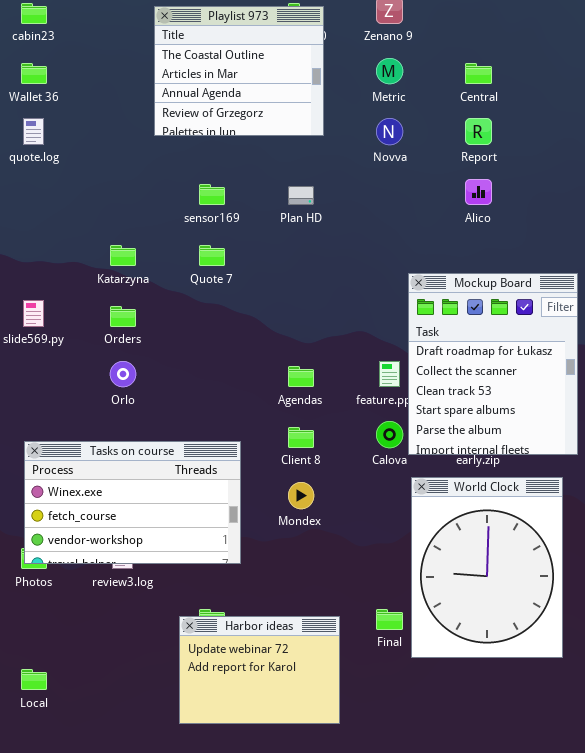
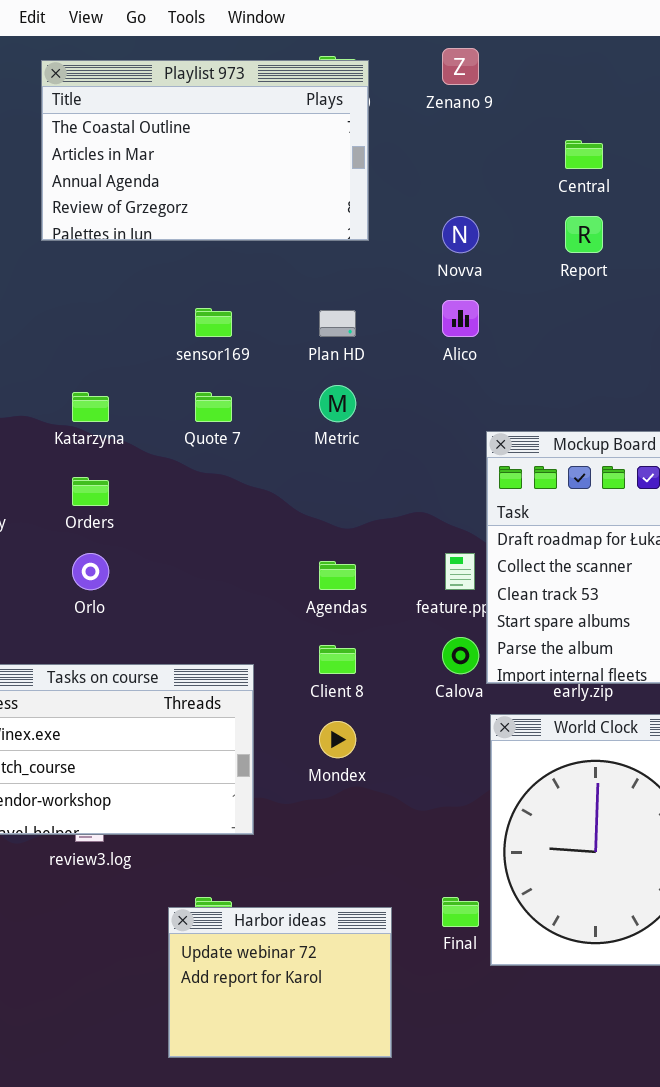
Playlist 973: [154,6,324,136] -> [41,60,369,241], resized
Metric: [376,58,403,84] -> [319,385,356,422], moved
Alico: [465,179,492,205] -> [442,300,479,337], moved

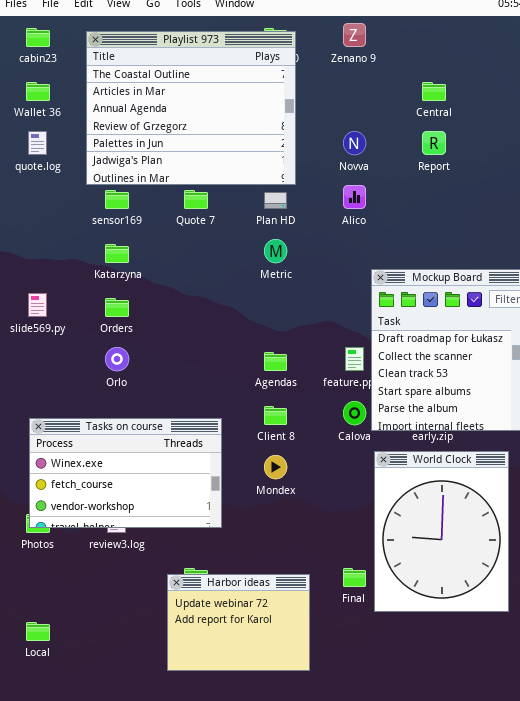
Playlist 973: [41,60,369,241] -> [86,31,296,185], resized
sensor169: [195,308,232,337] -> [105,190,129,209], moved
Quote 7: [195,392,232,422] -> [184,190,208,209], moved

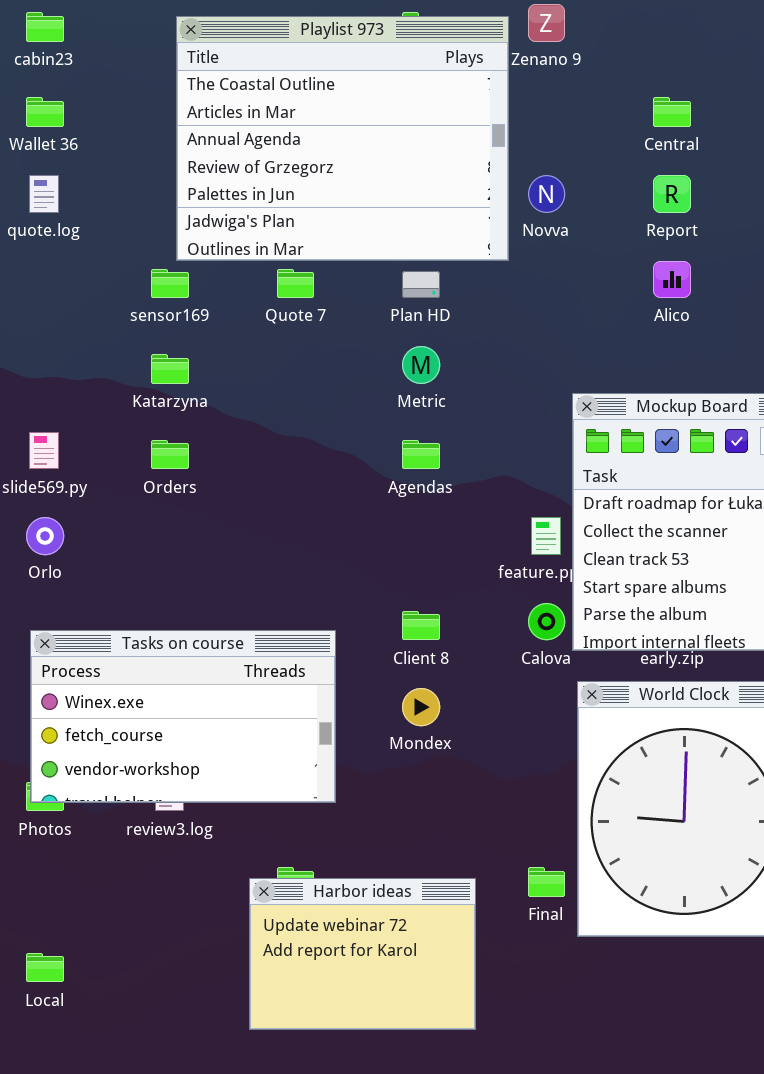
Playlist 973: [86,31,296,185] -> [176,16,509,261], moved
Alico: [343,185,366,209] -> [653,261,691,298], moved
Orlo: [105,347,129,371] -> [26,517,64,555], moved
Agendas: [264,352,287,371] -> [402,440,440,469], moved

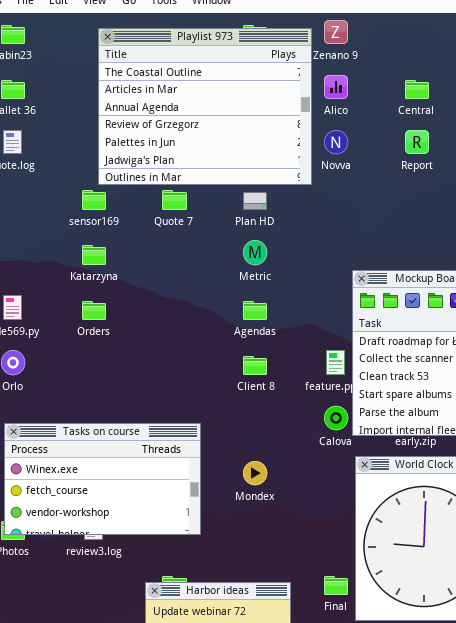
Alico: [653,261,691,298] -> [324,75,348,99], moved
Client 8: [402,611,440,640] -> [243,356,267,375], moved

